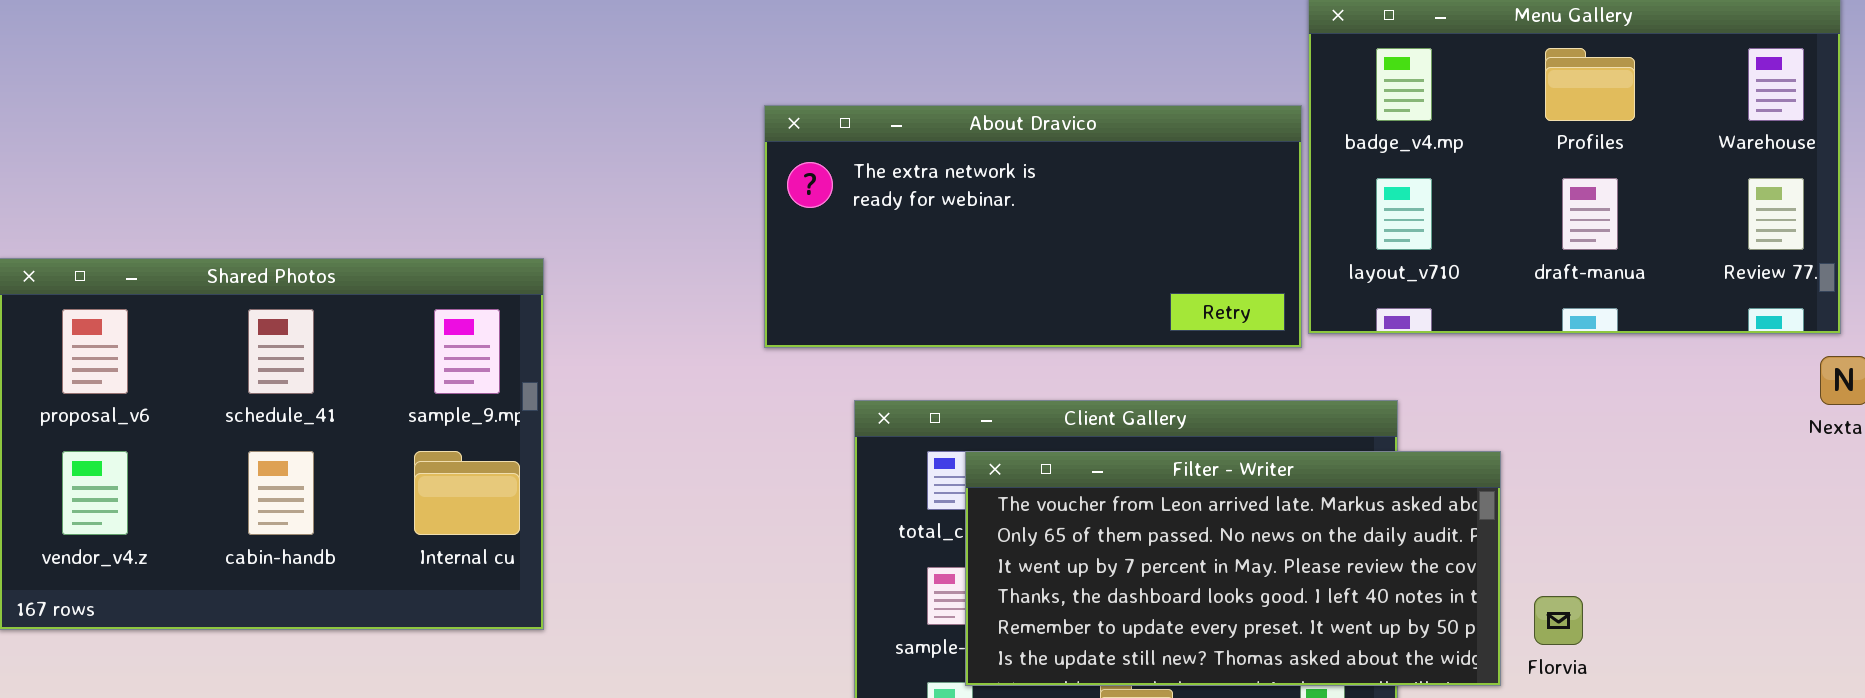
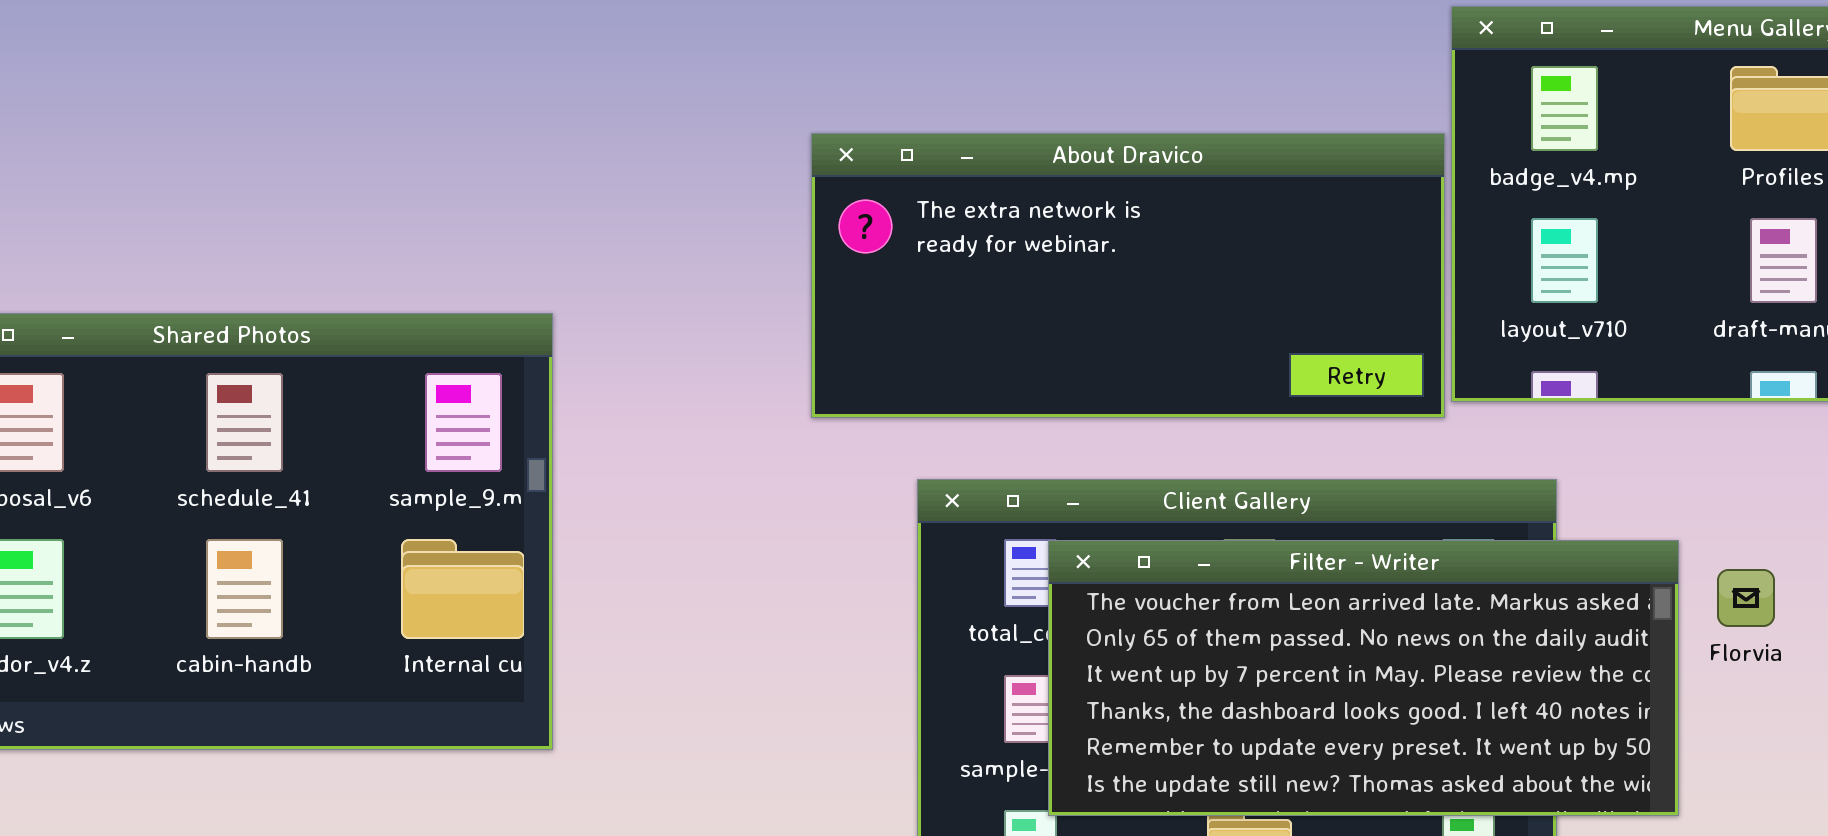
Florvia: [1534,596,1583,645] -> [1717,569,1775,627], moved

